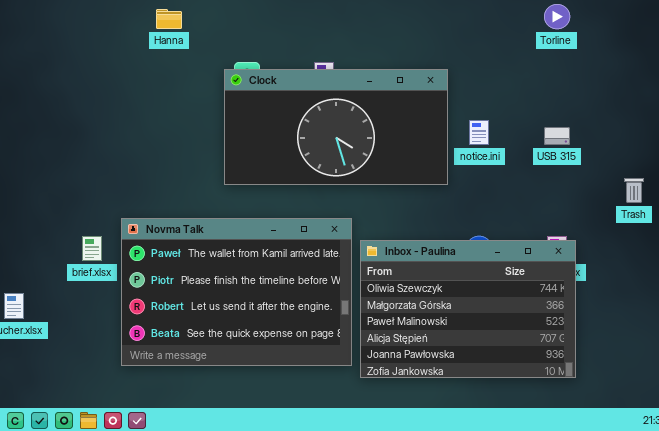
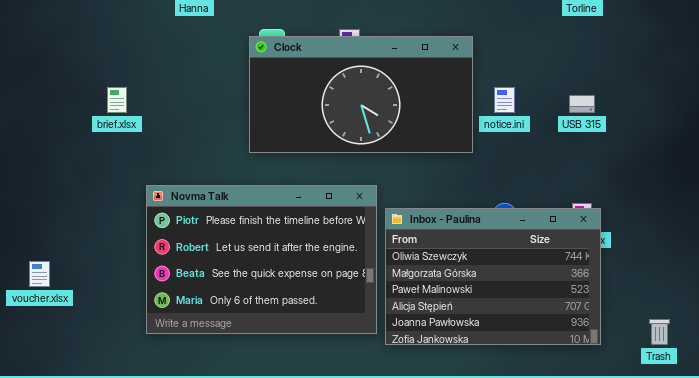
Trash: [624,178,644,203] -> [649,319,670,345], moved
Novma Talk: [121,218,352,366] -> [146,185,377,334], scrolled down 1 row
brief.xlsx: [82,236,102,261] -> [107,87,127,113], moved

